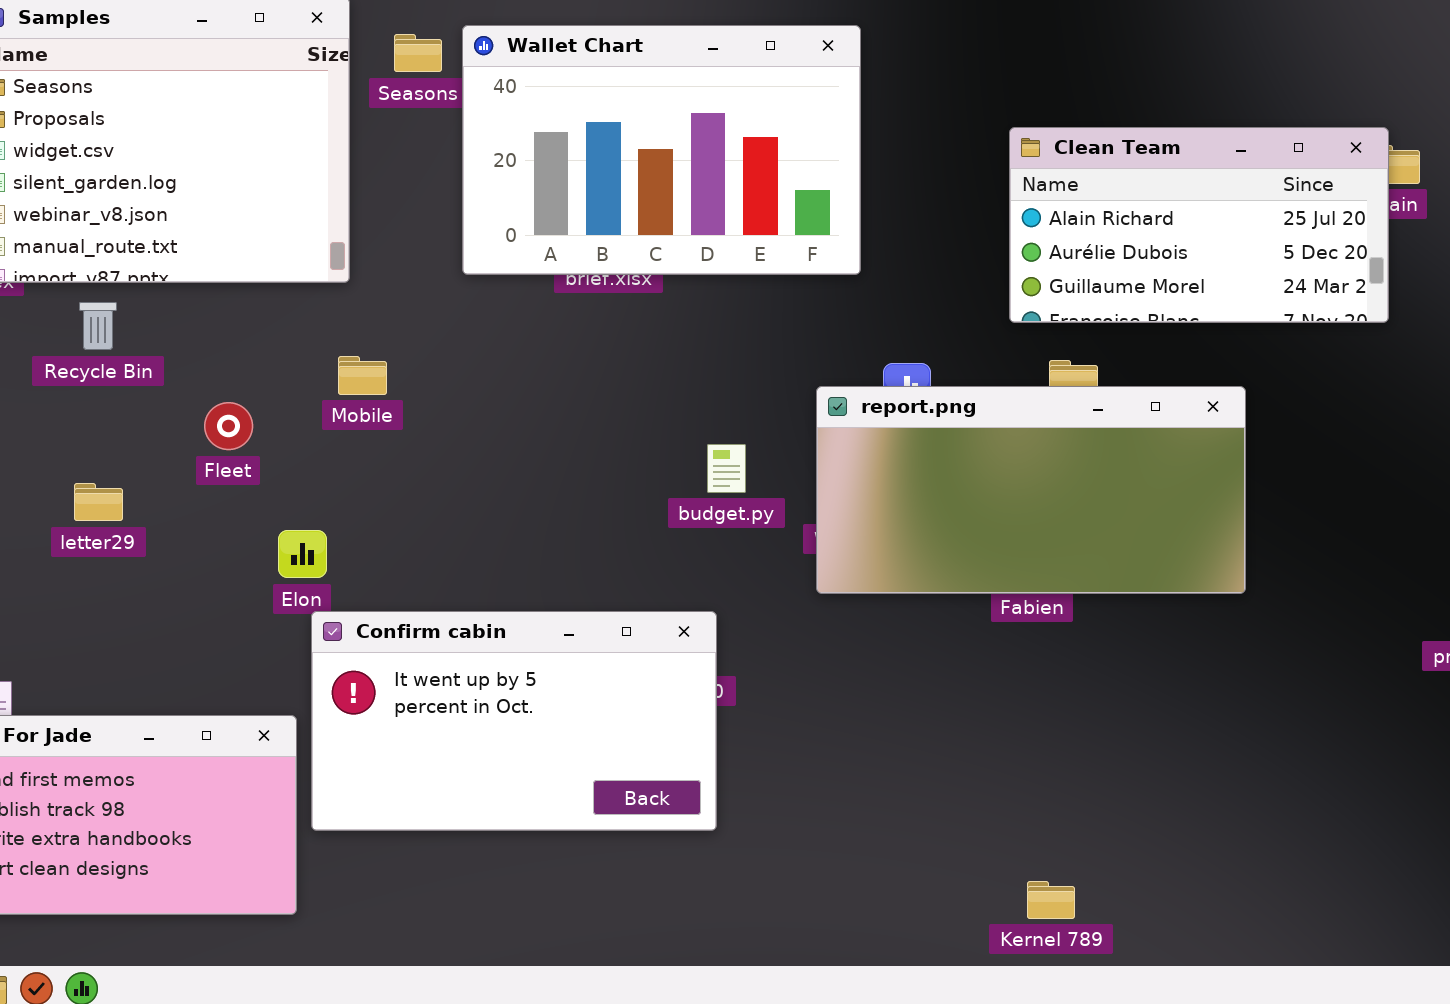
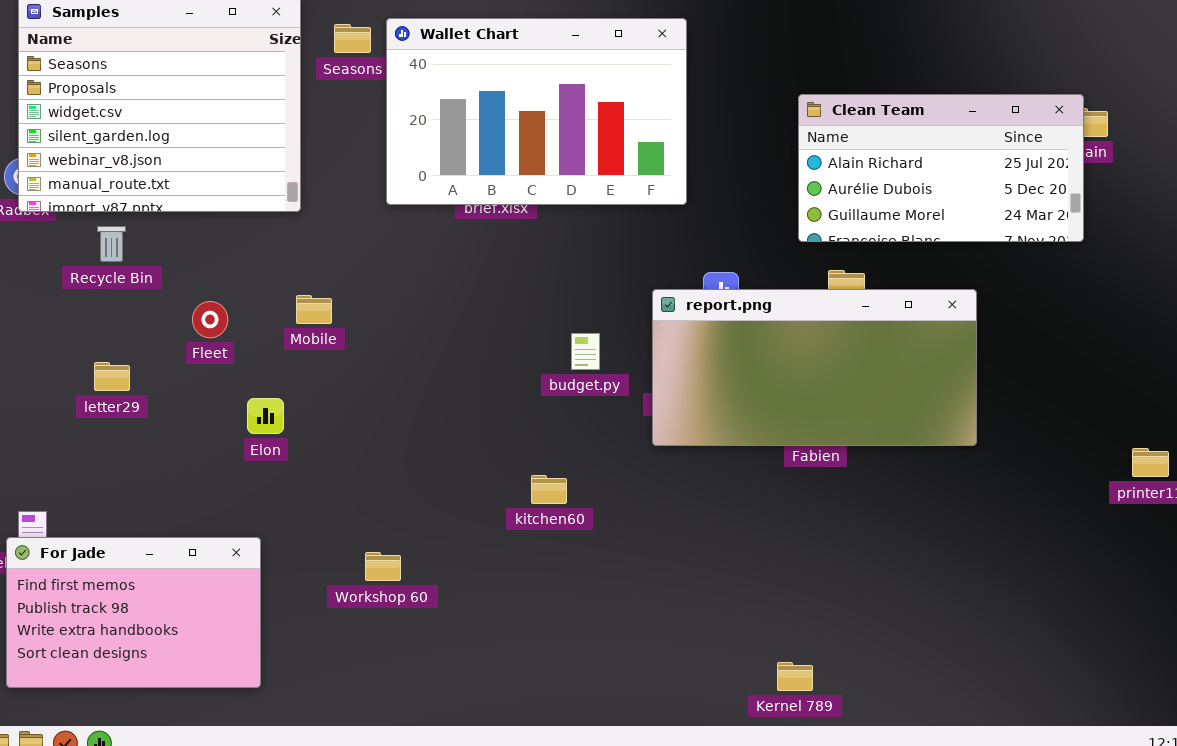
Mobile: [338,356,387,395] -> [296,295,332,324], moved
Confirm cabin: [311,611,717,831] -> none, closed
Kernel 789: [1027,881,1075,919] -> [777,662,813,691], moved

